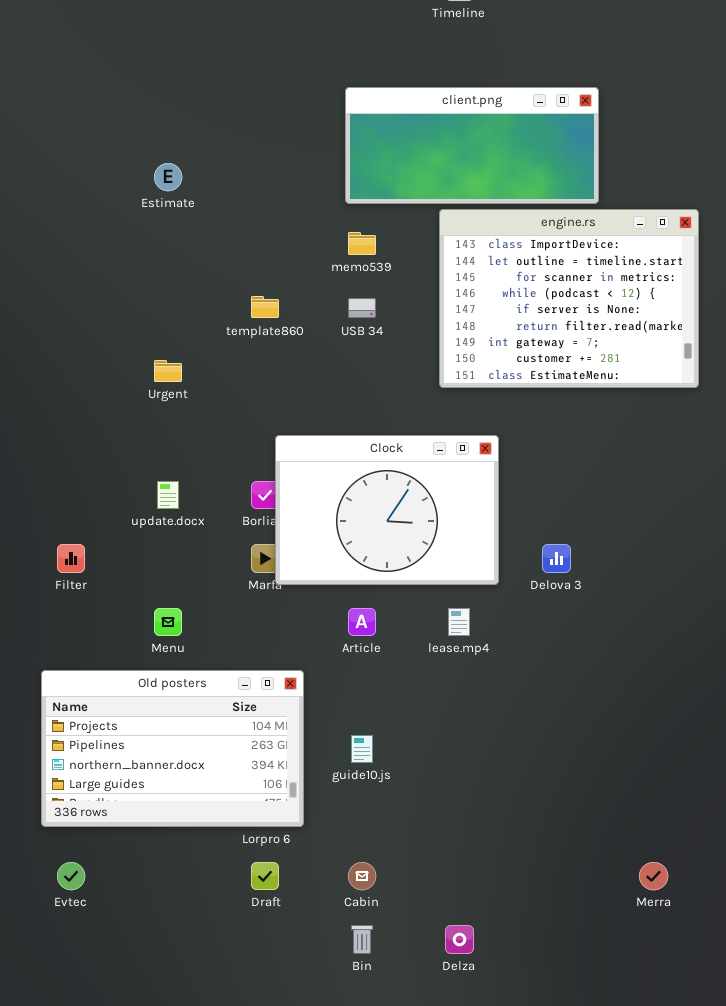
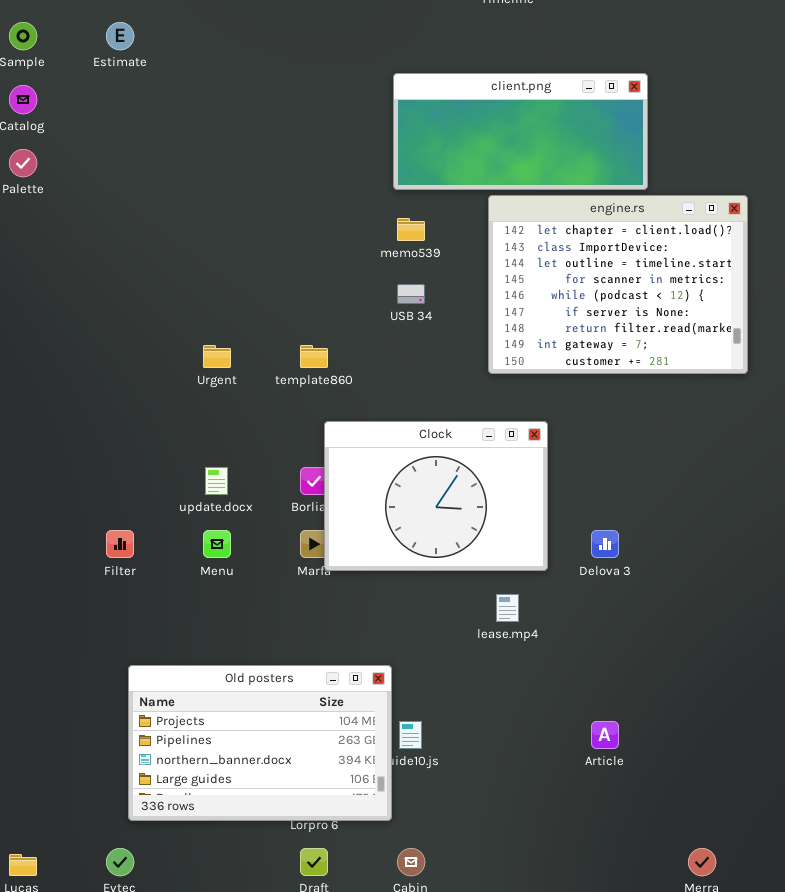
Estimate: [154,163,182,191] -> [106,22,134,50], moved
engine.rs: [439,209,699,388] -> [488,195,748,374], scrolled up 1 row
template860: [251,296,279,318] -> [300,345,328,368], moved
Menu: [154,608,182,636] -> [203,530,231,558], moved
Article: [348,608,376,636] -> [591,721,619,749], moved
Old posters: [41,670,304,827] -> [128,665,392,821], moved

